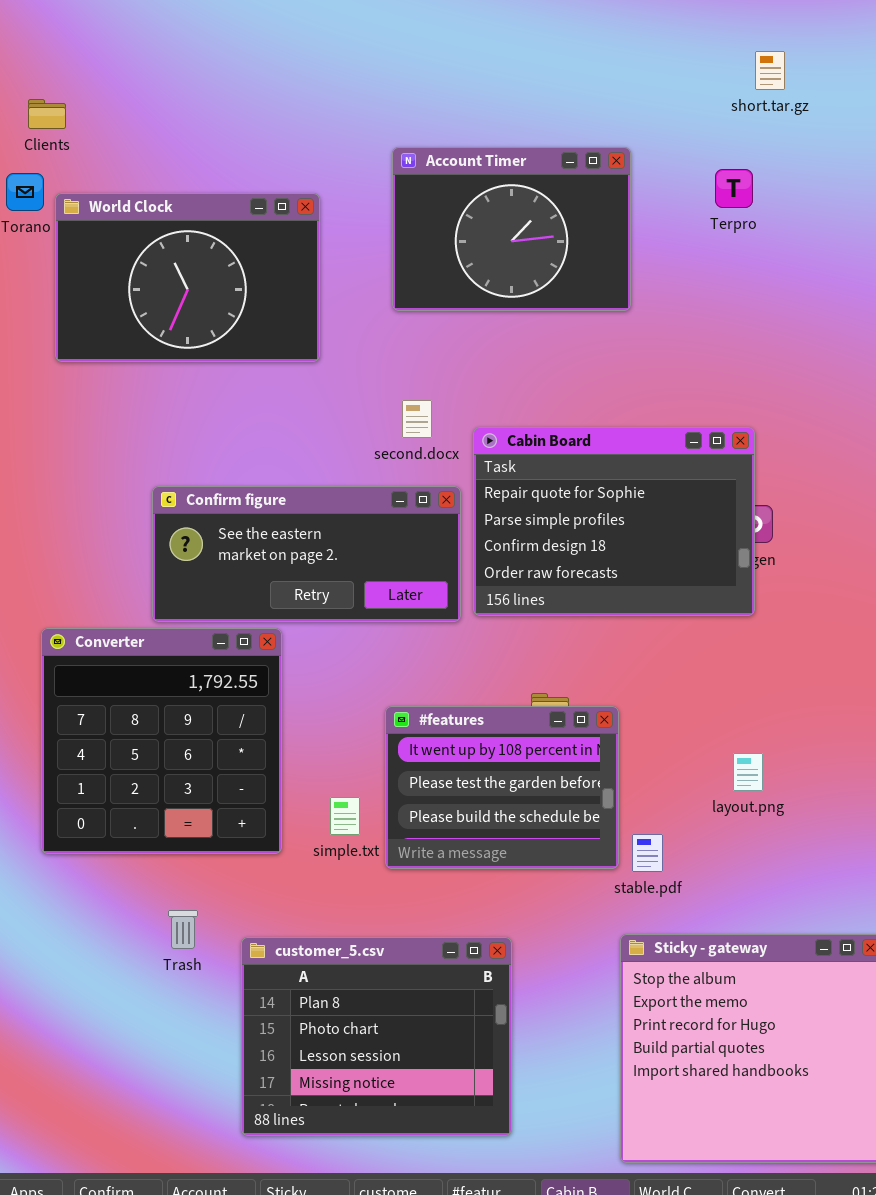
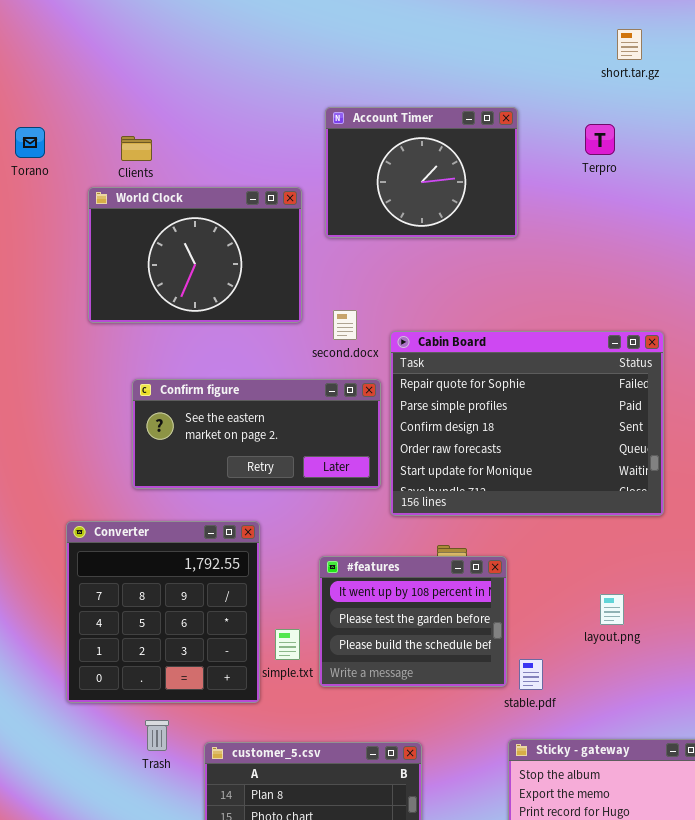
Clients: [28,99,66,129] -> [121,136,152,161], moved
World Clock: [55,193,320,362] -> [88,187,302,323], moved
Cabin Board: [473,427,755,616] -> [390,331,664,516], resized
Converter: [41,628,282,854] -> [66,521,260,703], moved

